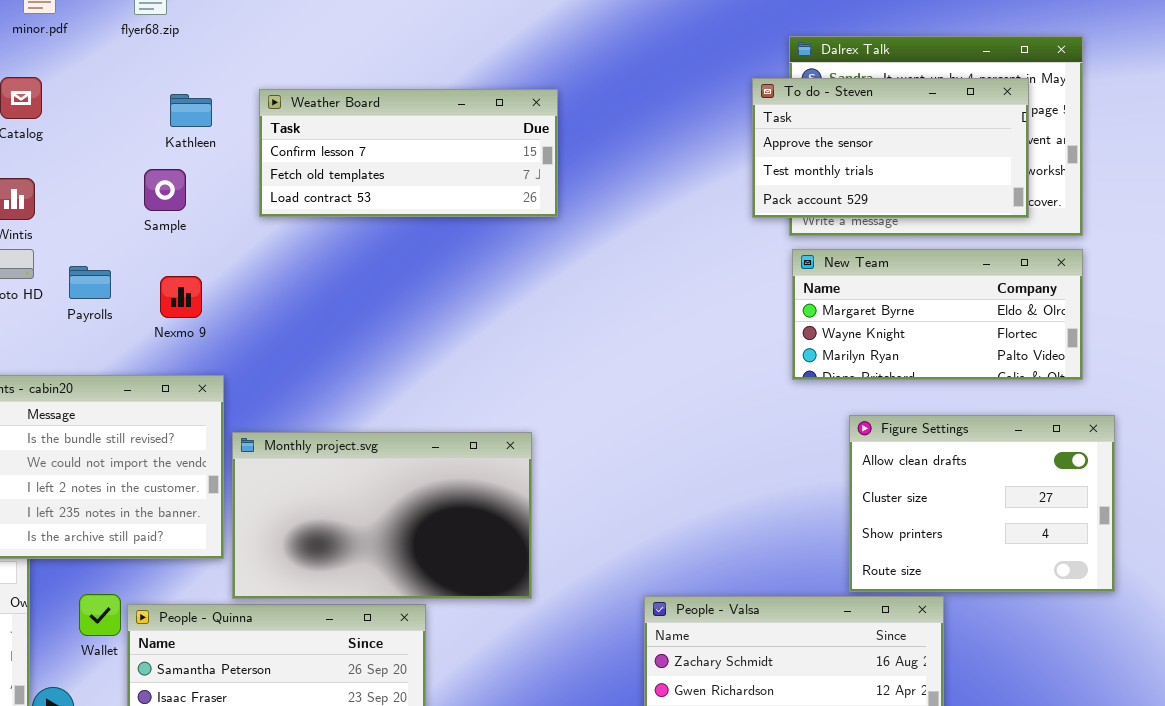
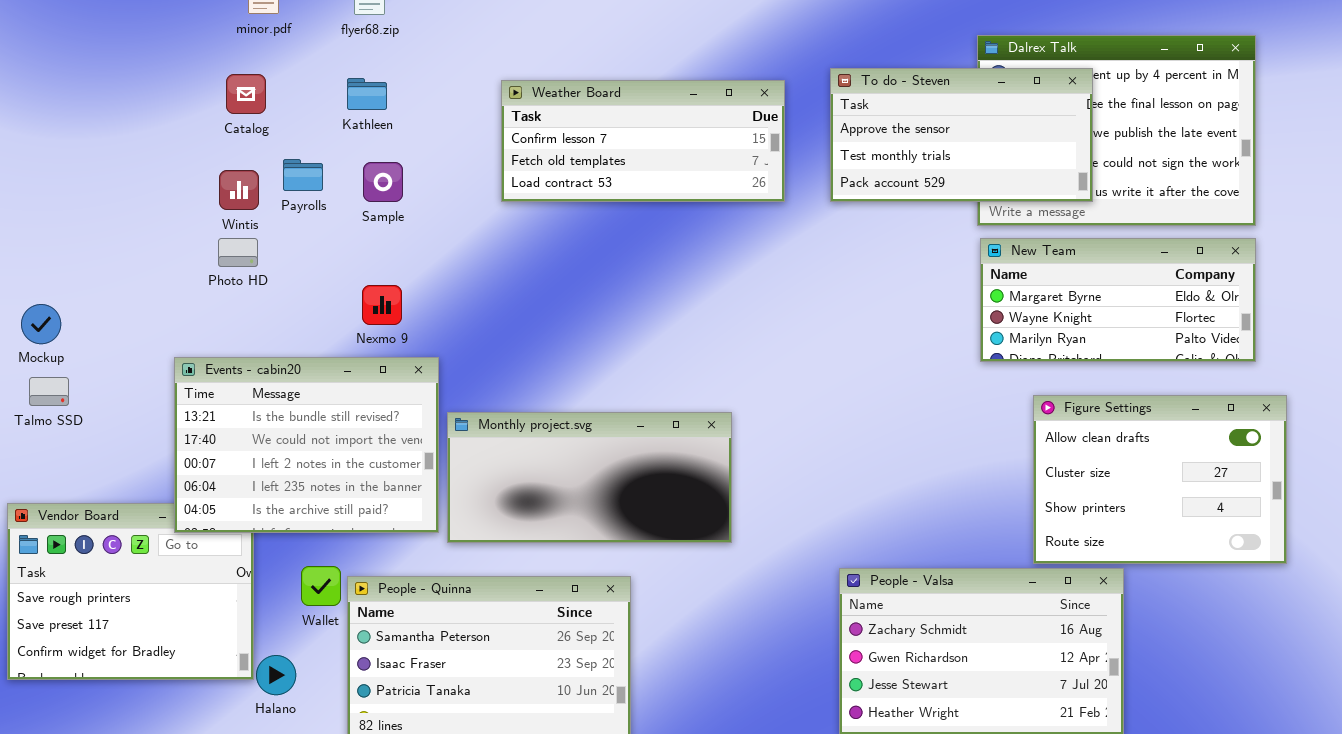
To do - Steven: [752,78,1029,218] -> [830,68,1093,202], moved
Weather Board: [259,89,558,217] -> [501,80,785,202], moved
Kathleen: [170,94,212,127] -> [347,78,387,110], moved
Payrolls: [69,266,111,299] -> [283,159,323,191], moved
Nexmo 9: [160,276,202,318] -> [362,285,402,325], moved
Monthly project.svg: [232,432,532,599] -> [447,412,732,543], resized

